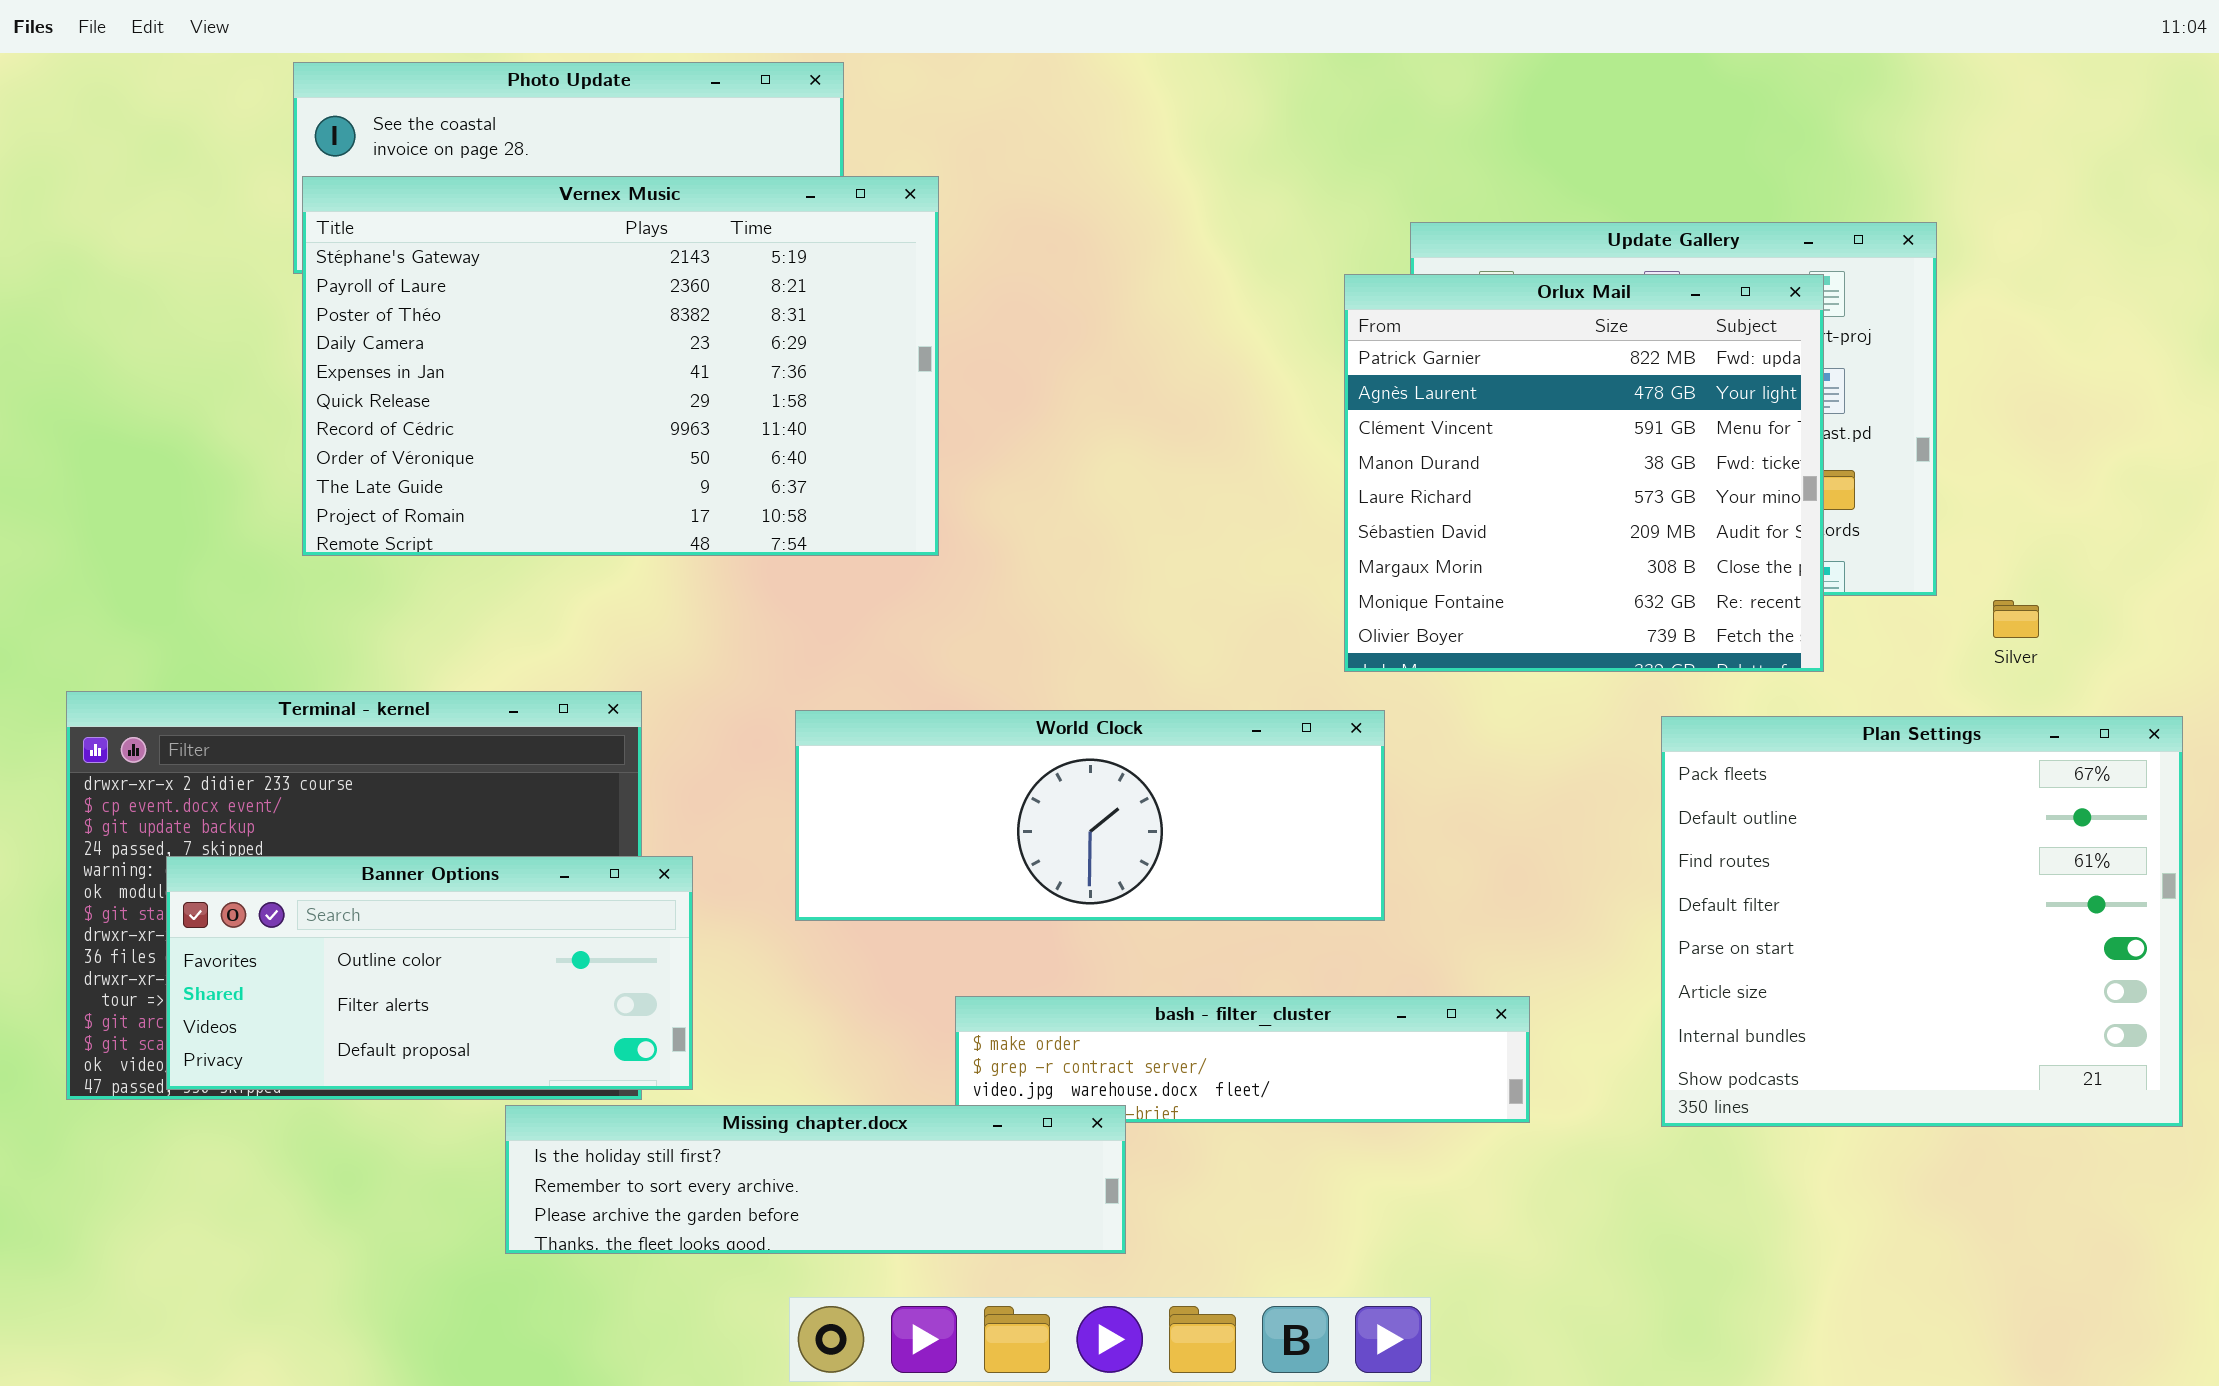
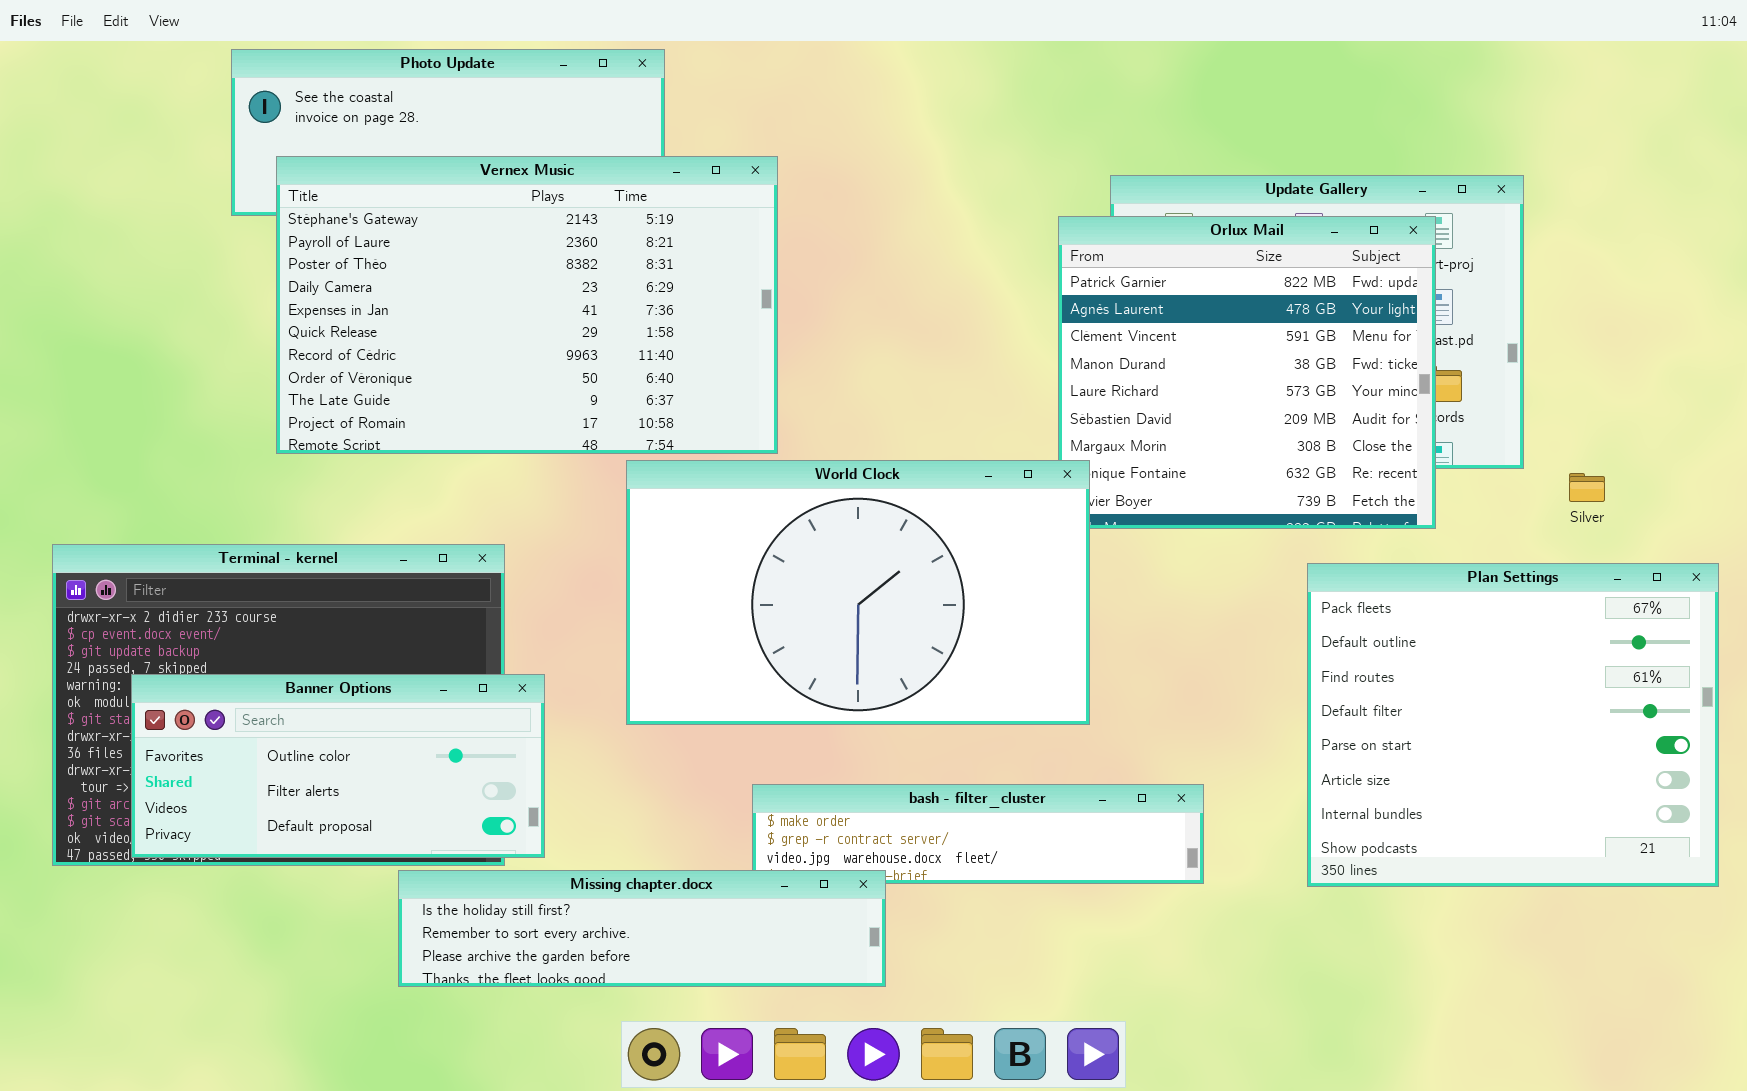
Vernex Music: [302,176,939,556] -> [276,156,778,454], moved
World Clock: [795,710,1385,921] -> [626,460,1090,725], resized

